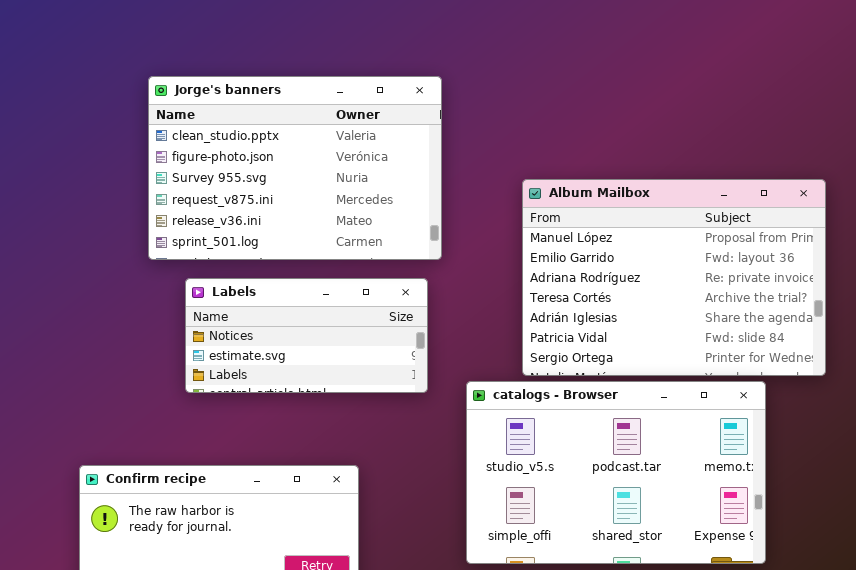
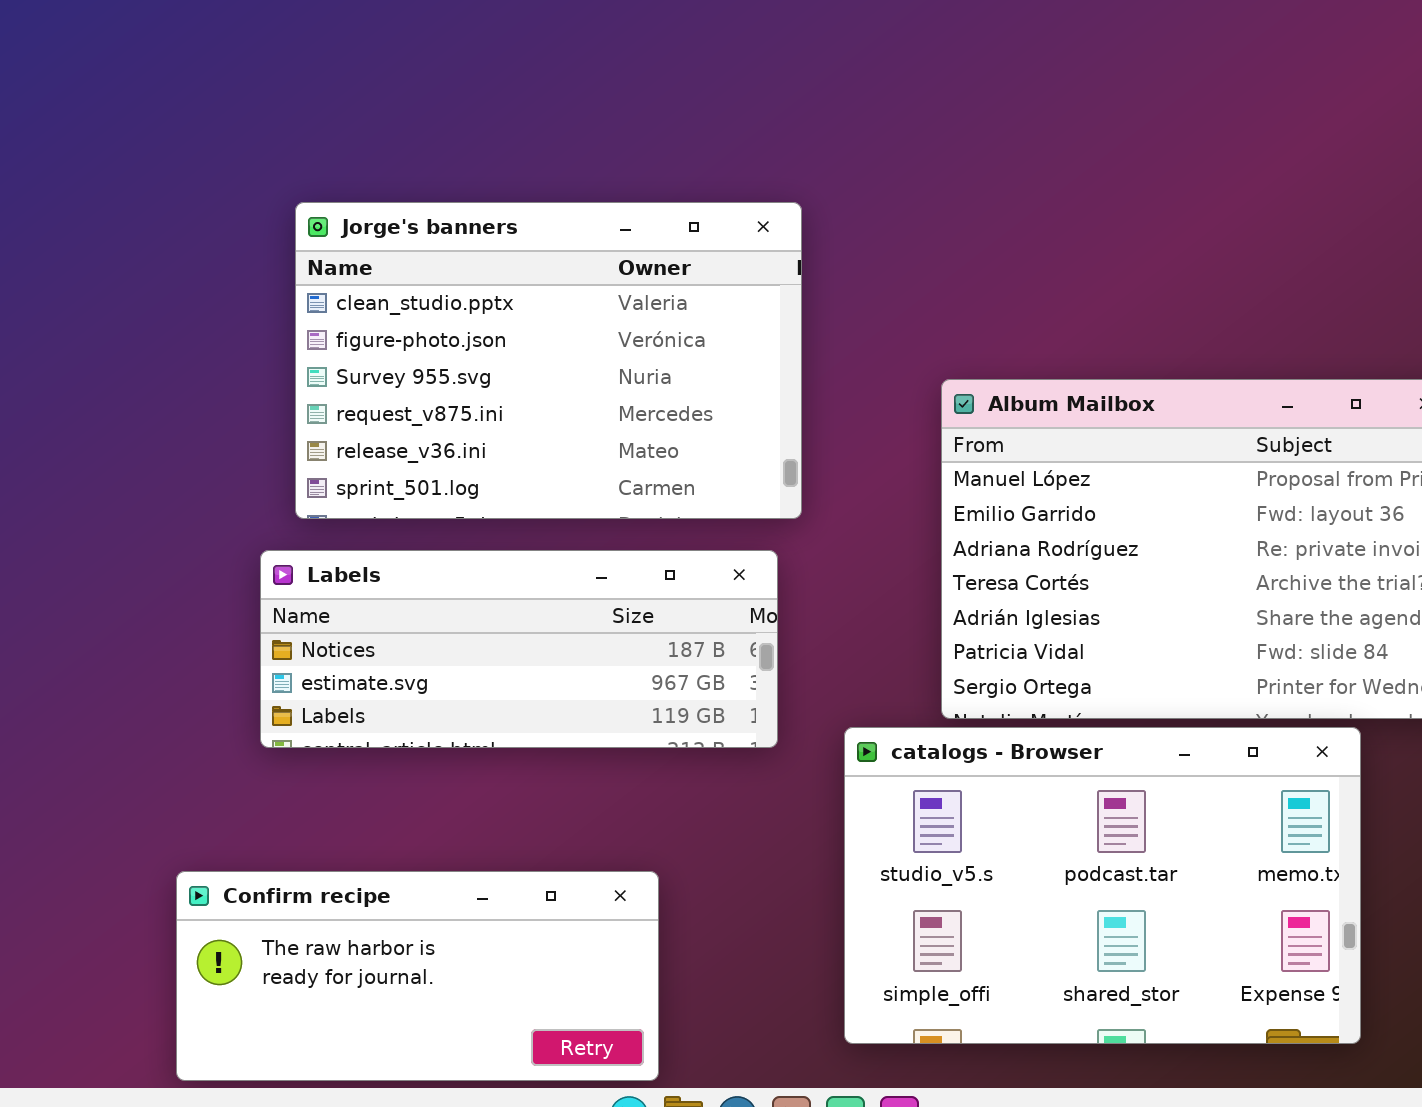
Labels: [185,278,428,393] -> [260,550,778,748], resized

